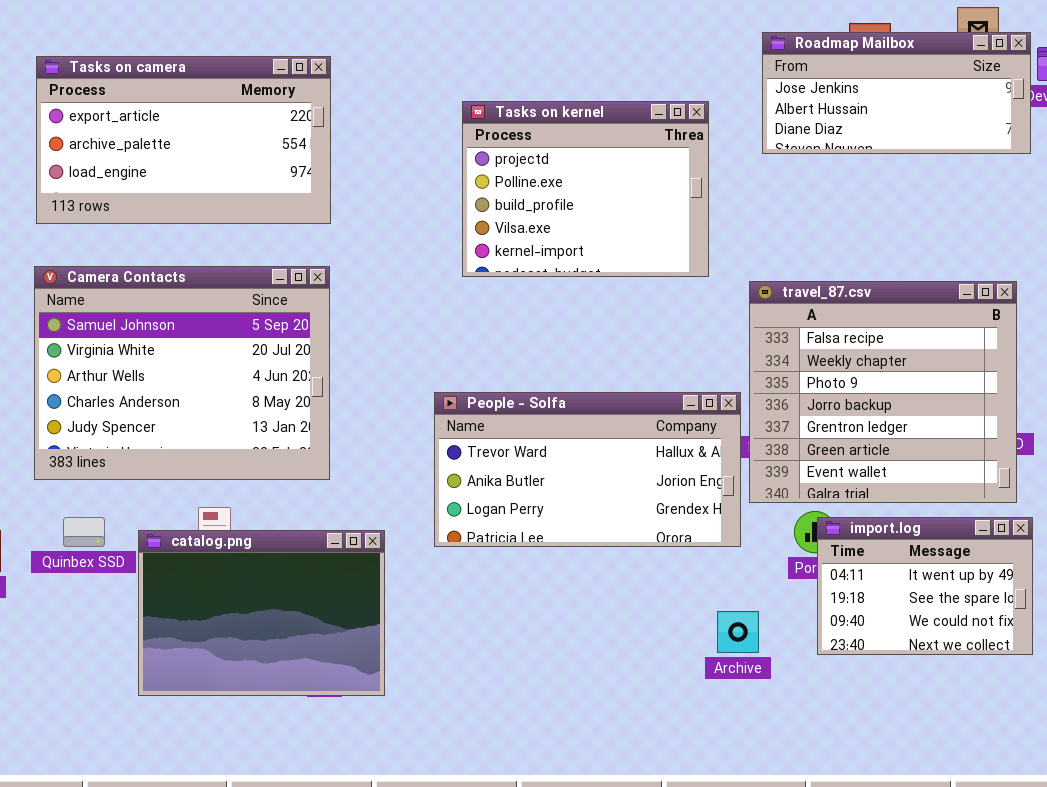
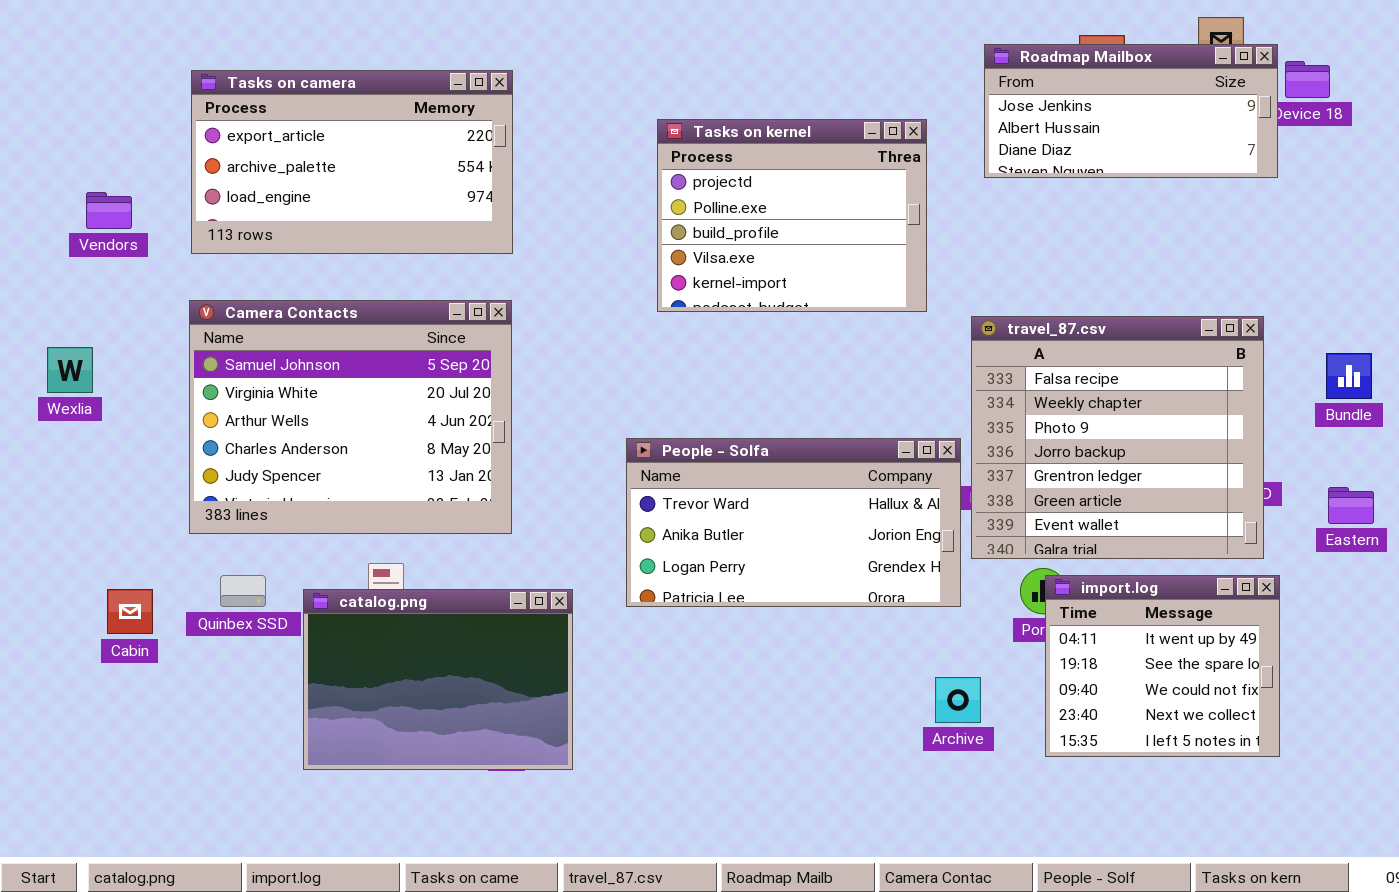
import.log: [817,517,1033,655] -> [1045,575,1280,757], resized

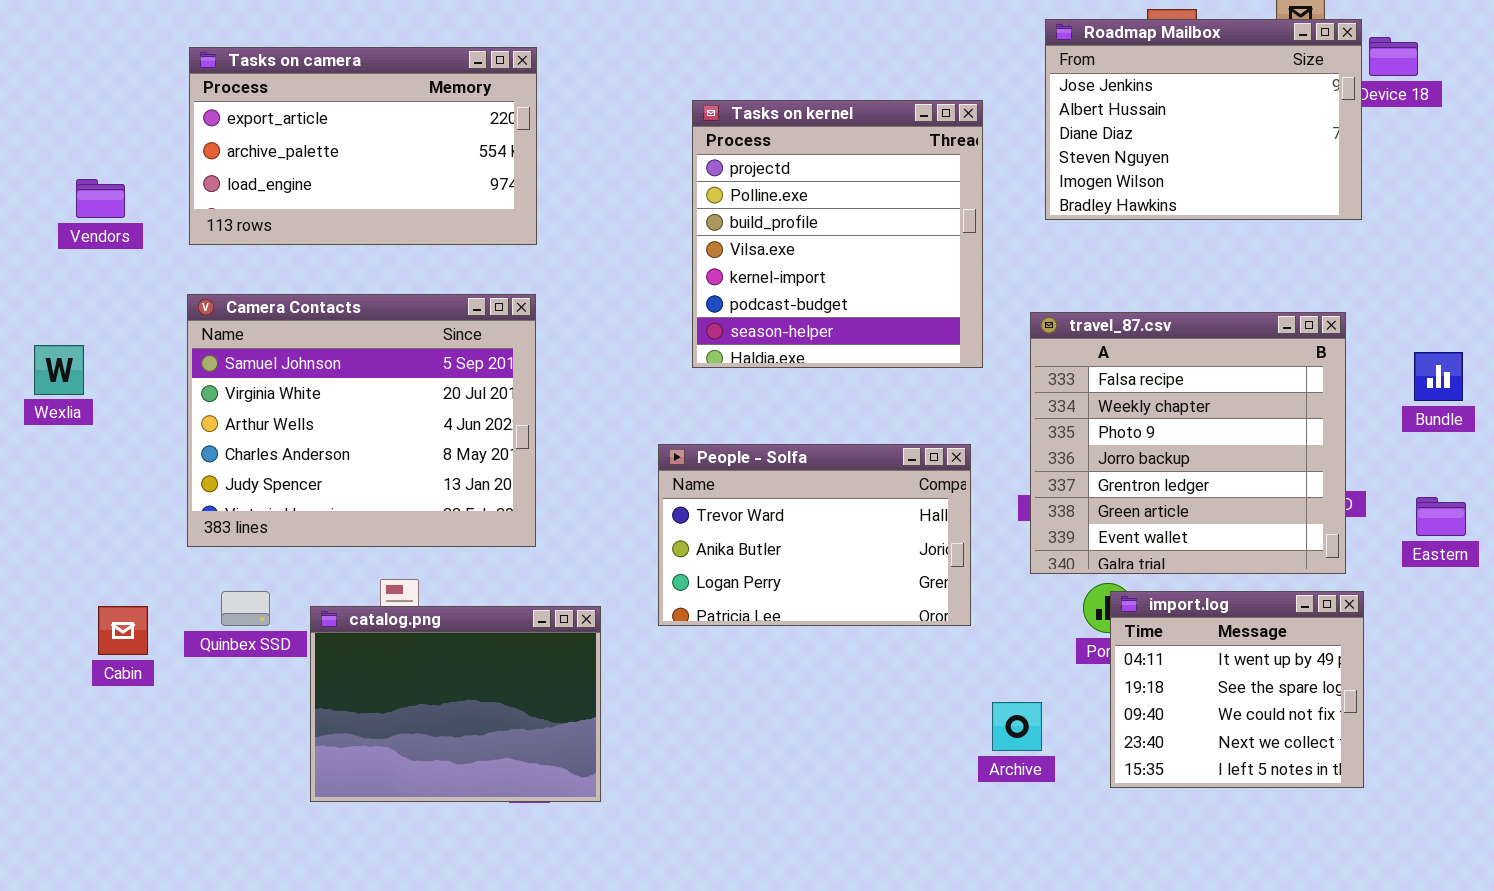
Roadmap Mailbox: [984,44,1278,178] -> [1045,19,1362,220], resized
Tasks on kernel: [657,119,927,312] -> [692,100,983,368], resized
People - Solfa: [626,438,961,607] -> [658,444,971,626], resized

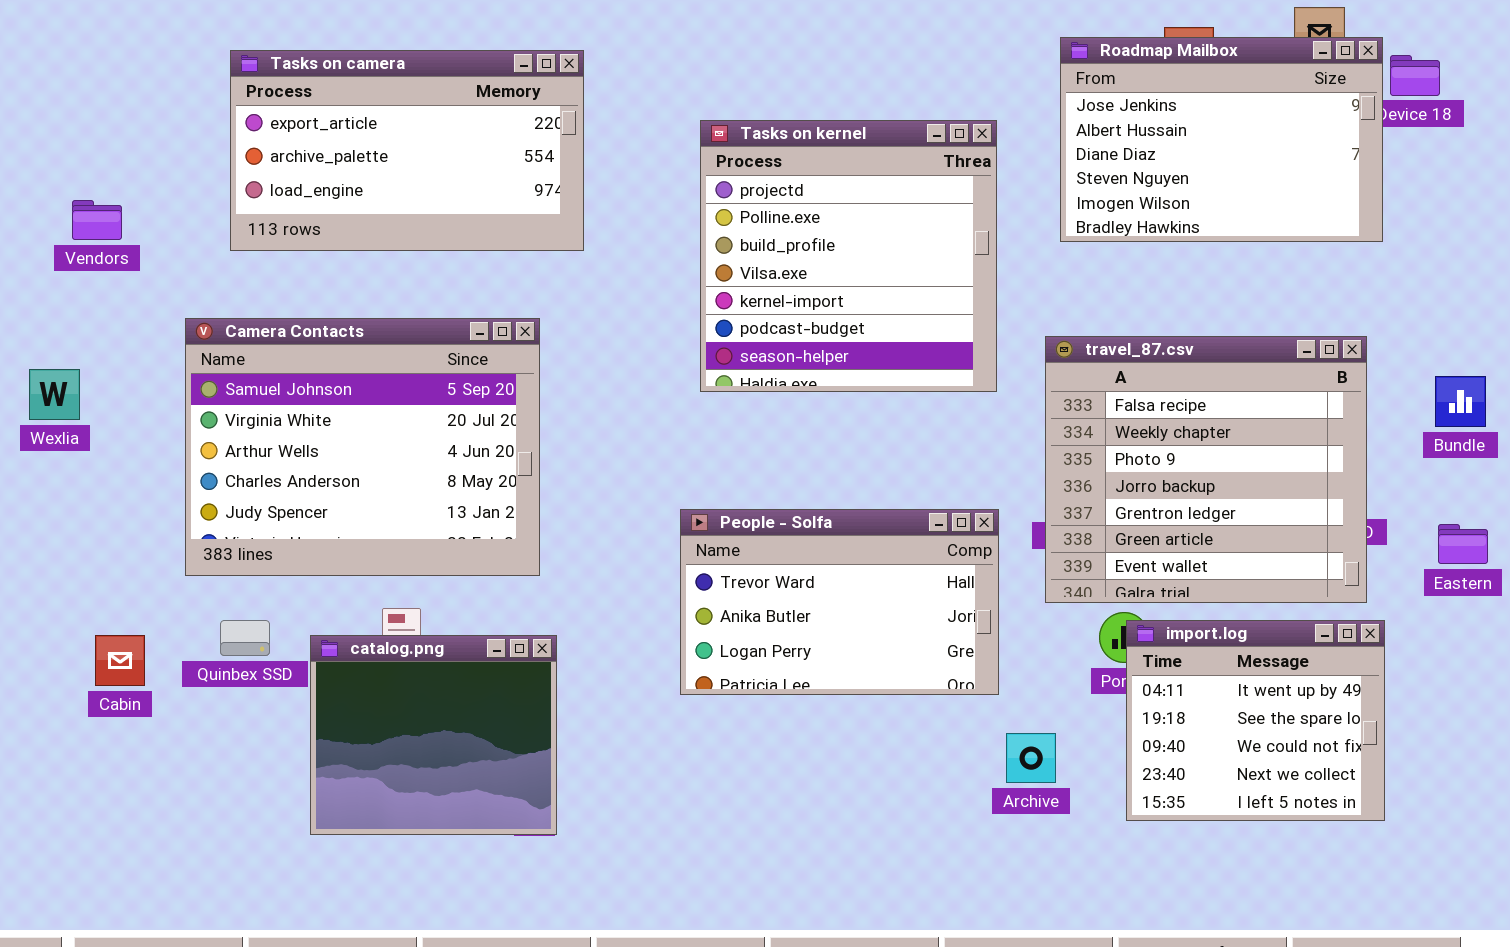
Tasks on camera: [189,47,537,245] -> [230,50,584,251], moved
People - Solfa: [658,444,971,626] -> [680,509,999,695], moved
catalog.png: [310,606,601,802] -> [310,635,557,835], resized

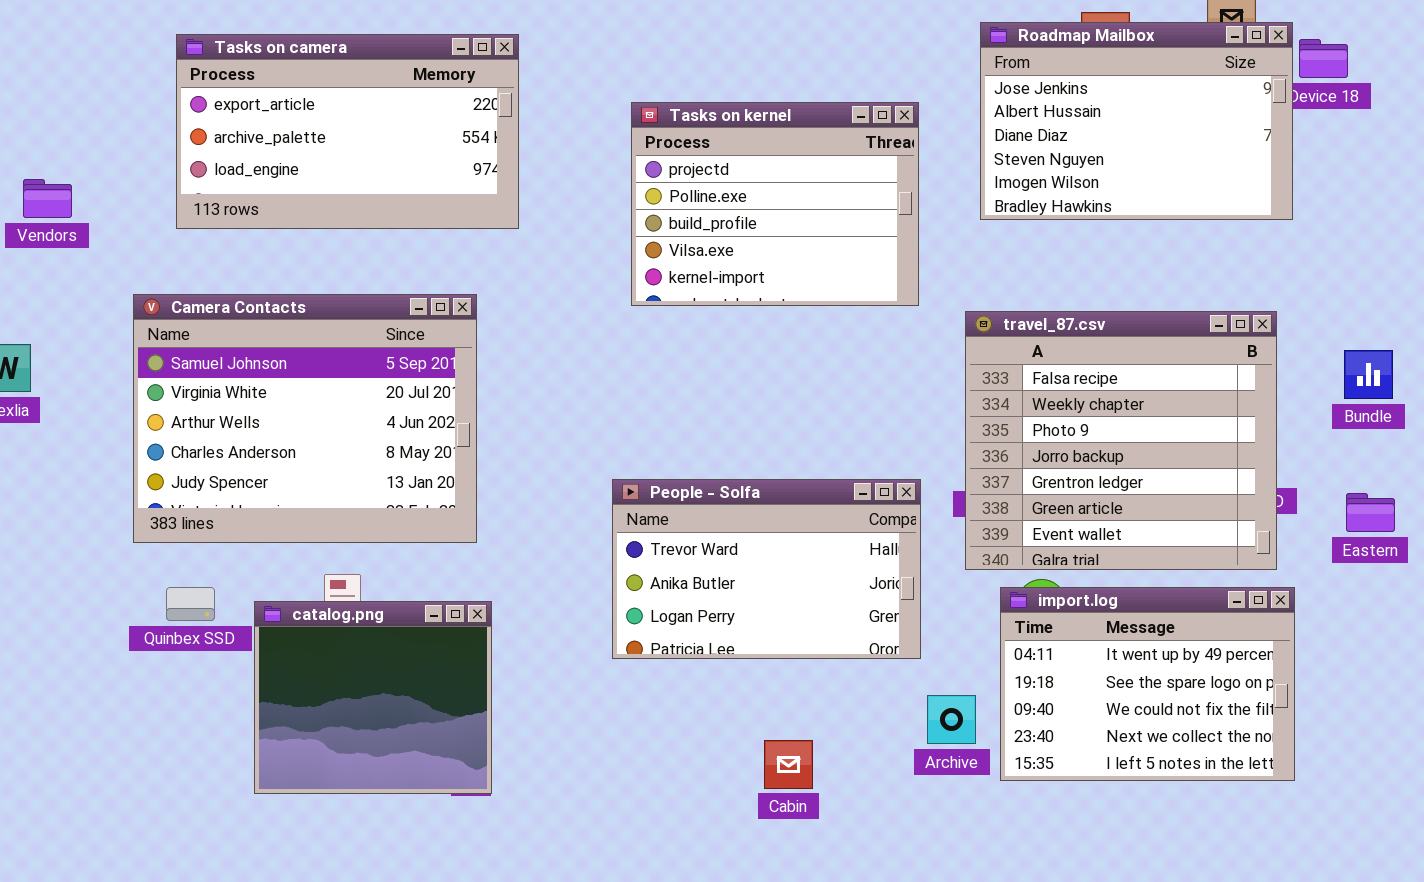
Tasks on kernel: [700,120,997,392] -> [631,102,919,306], resized
import.log: [1126,620,1385,821] -> [1000,587,1295,781], resized
Cabin: [95,635,145,686] -> [764,740,813,789], moved

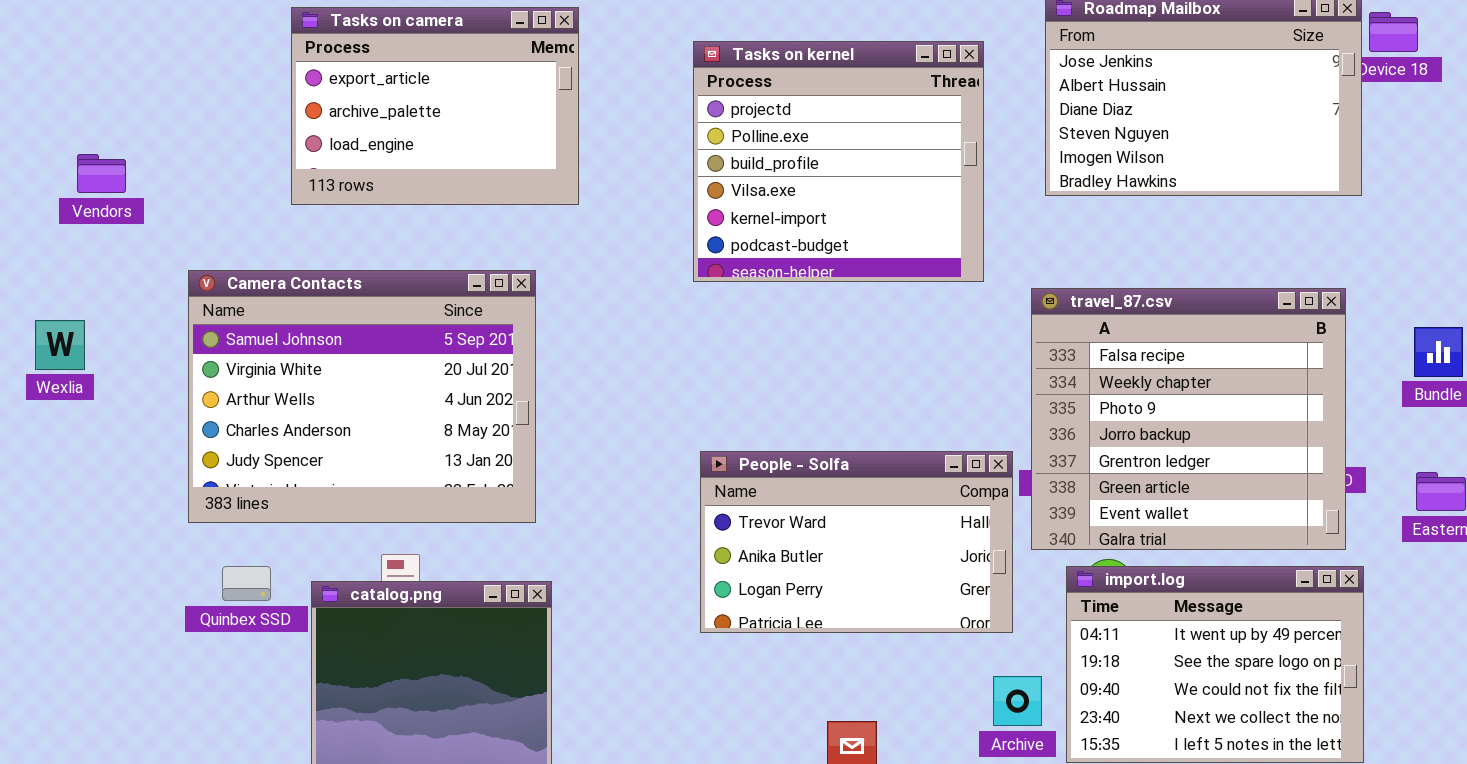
Tasks on camera: [176,34,519,229] -> [291,7,579,205], resized
Tasks on kernel: [631,102,919,306] -> [693,41,984,282], resized
People - Solfa: [612,479,921,659] -> [700,451,1013,633], moved

